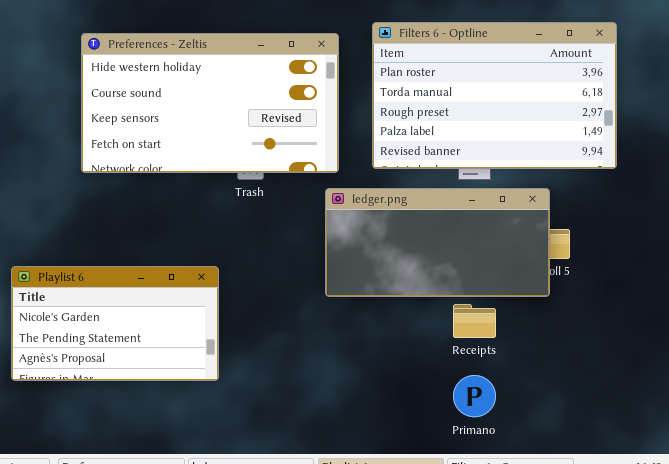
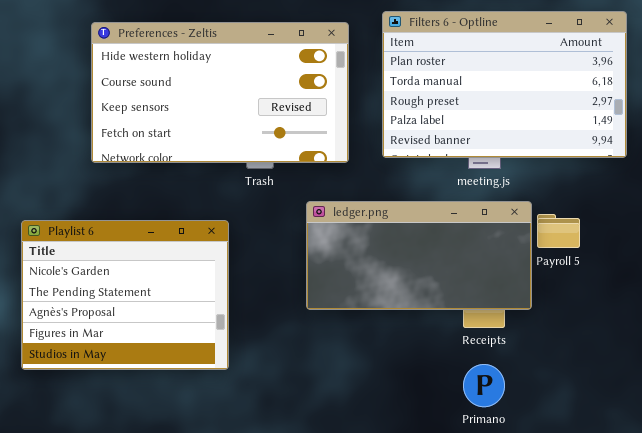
ledger.png: [325,188,550,297] -> [306,201,532,310], moved
Playlist 6: [11,266,219,381] -> [21,220,229,370], resized

